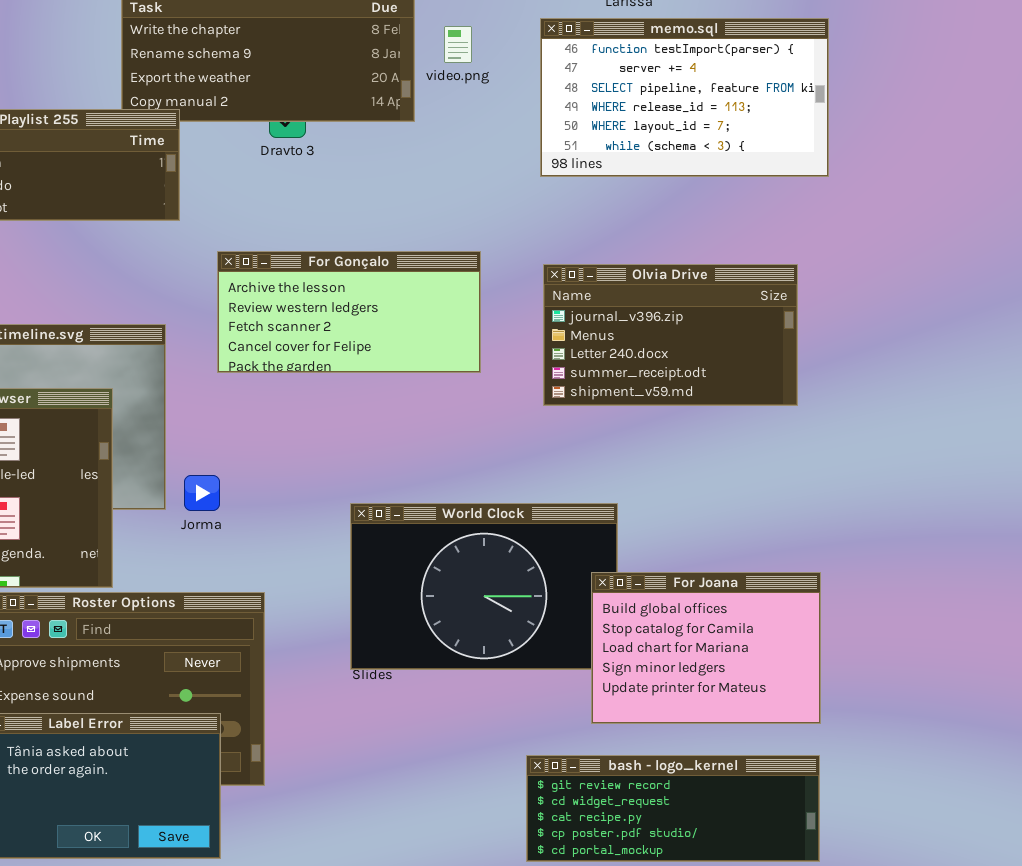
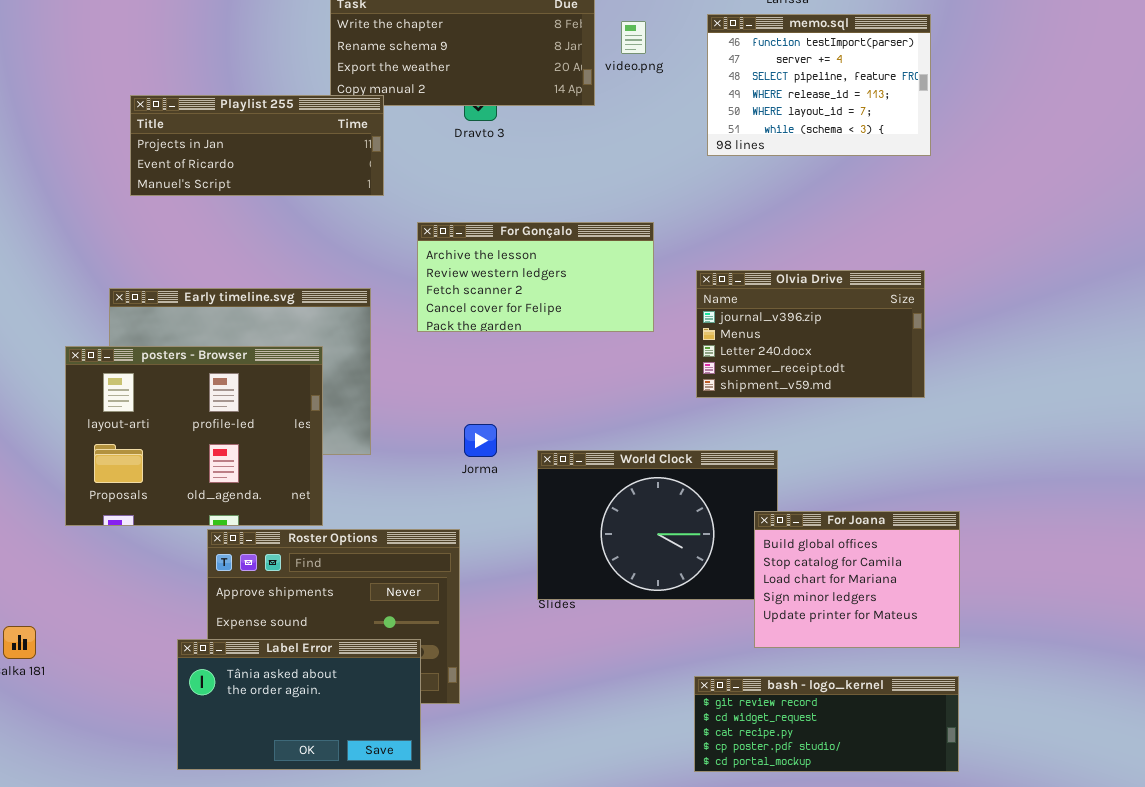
memo.sql: [540,18,829,177] -> [707,14,931,156], resized
Olvia Drive: [543,264,798,406] -> [696,270,925,398], moved
Jorma: [184,475,220,511] -> [464,424,497,457], moved

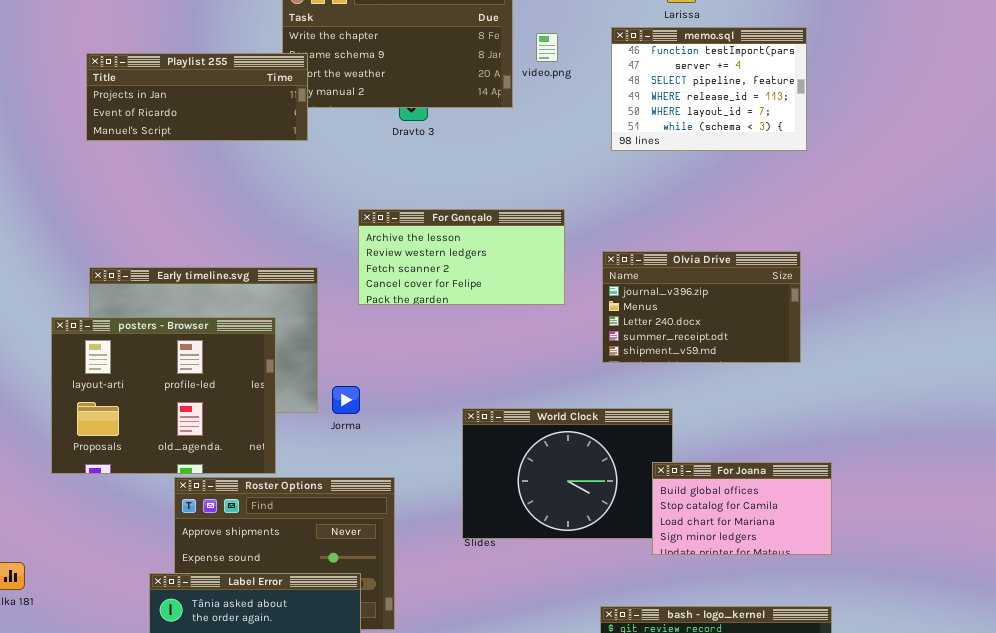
Playlist 255: [130,95,384,196] -> [86,53,308,141], moved
Jorma: [464,424,497,457] -> [332,386,360,414], moved
For Joana: [754,511,960,648] -> [652,462,832,555], resized

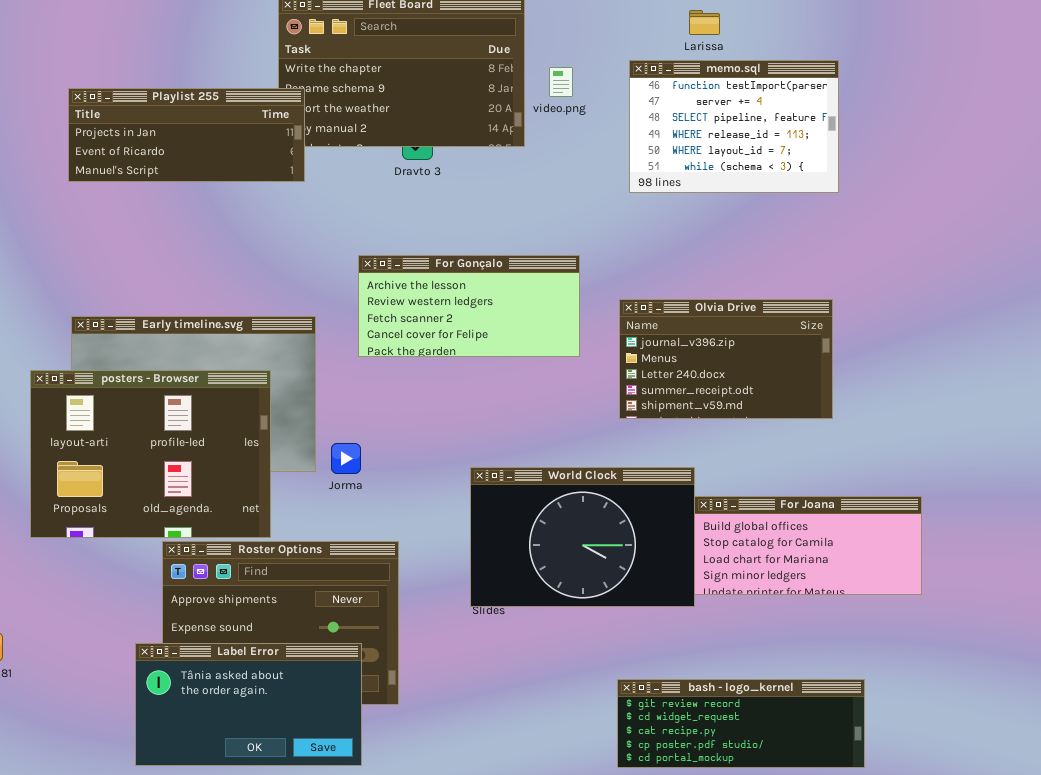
For Joana: [652,462,832,555] -> [694,496,922,595], moved, resized

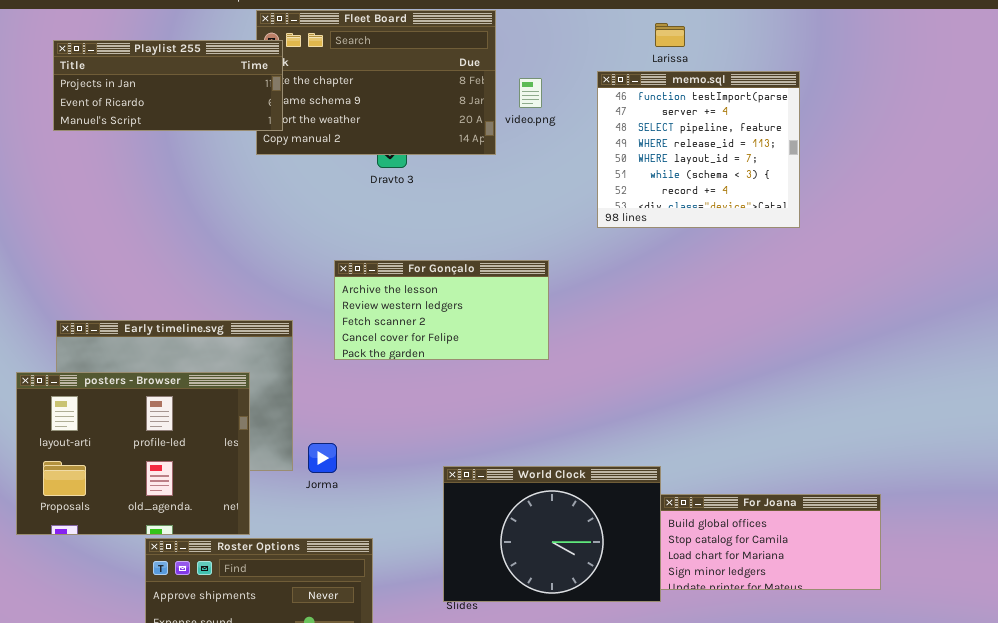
memo.sql: [629,60,839,193] -> [597,71,800,228], resized
Playlist 255: [68,88,305,182] -> [53,40,283,131], moved
Olvia Drive: [619,299,833,419] -> none, closed

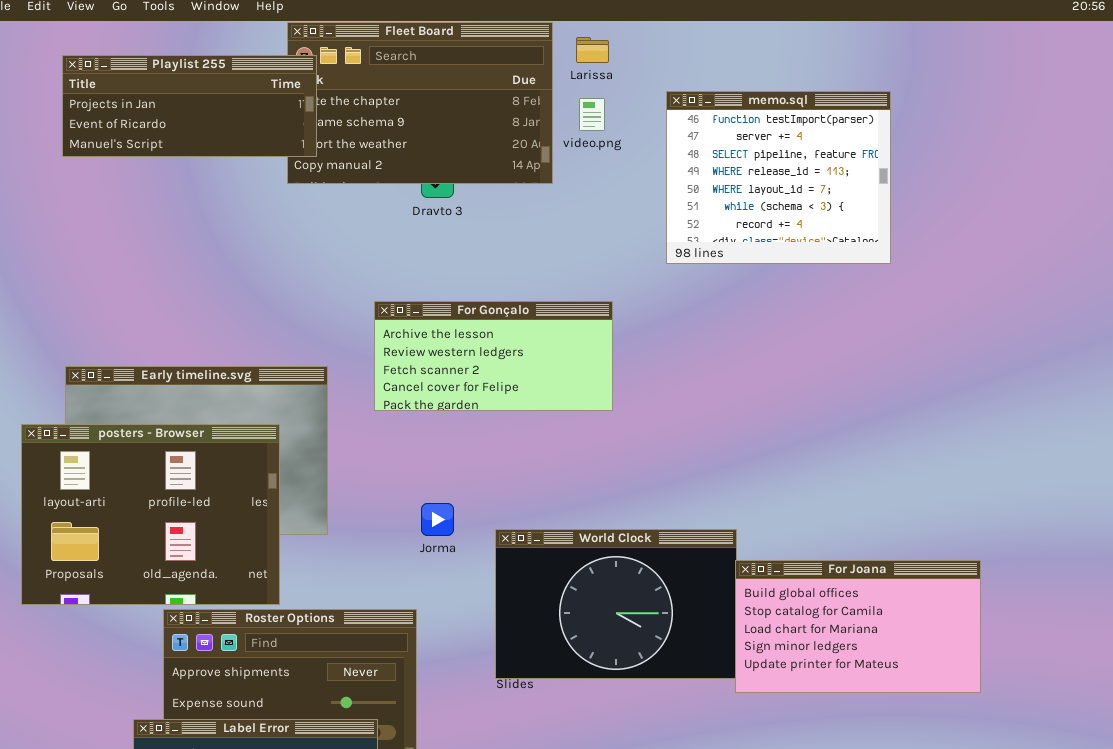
Larissa: [655,23,685,47] -> [576,37,609,63], moved
Jorma: [308,443,337,473] -> [421,503,454,536], moved
For Joana: [660,494,881,590] -> [735,560,981,693], resized

